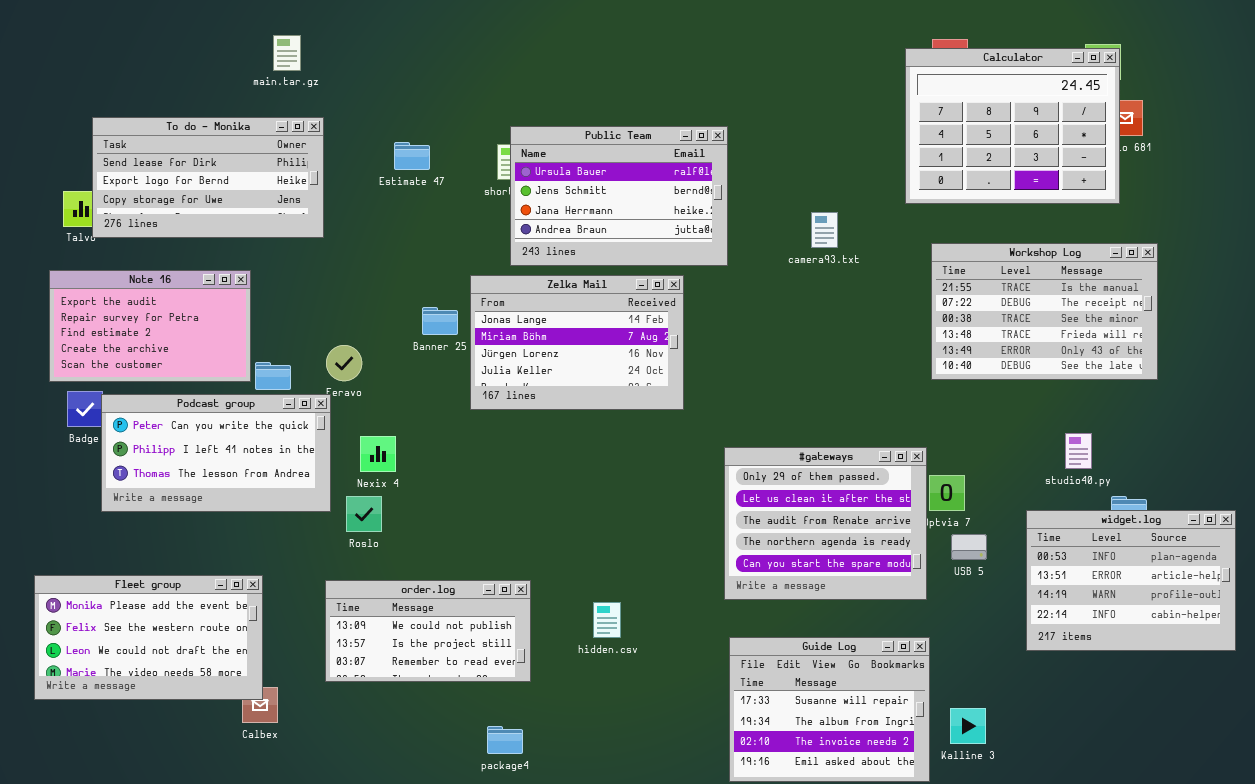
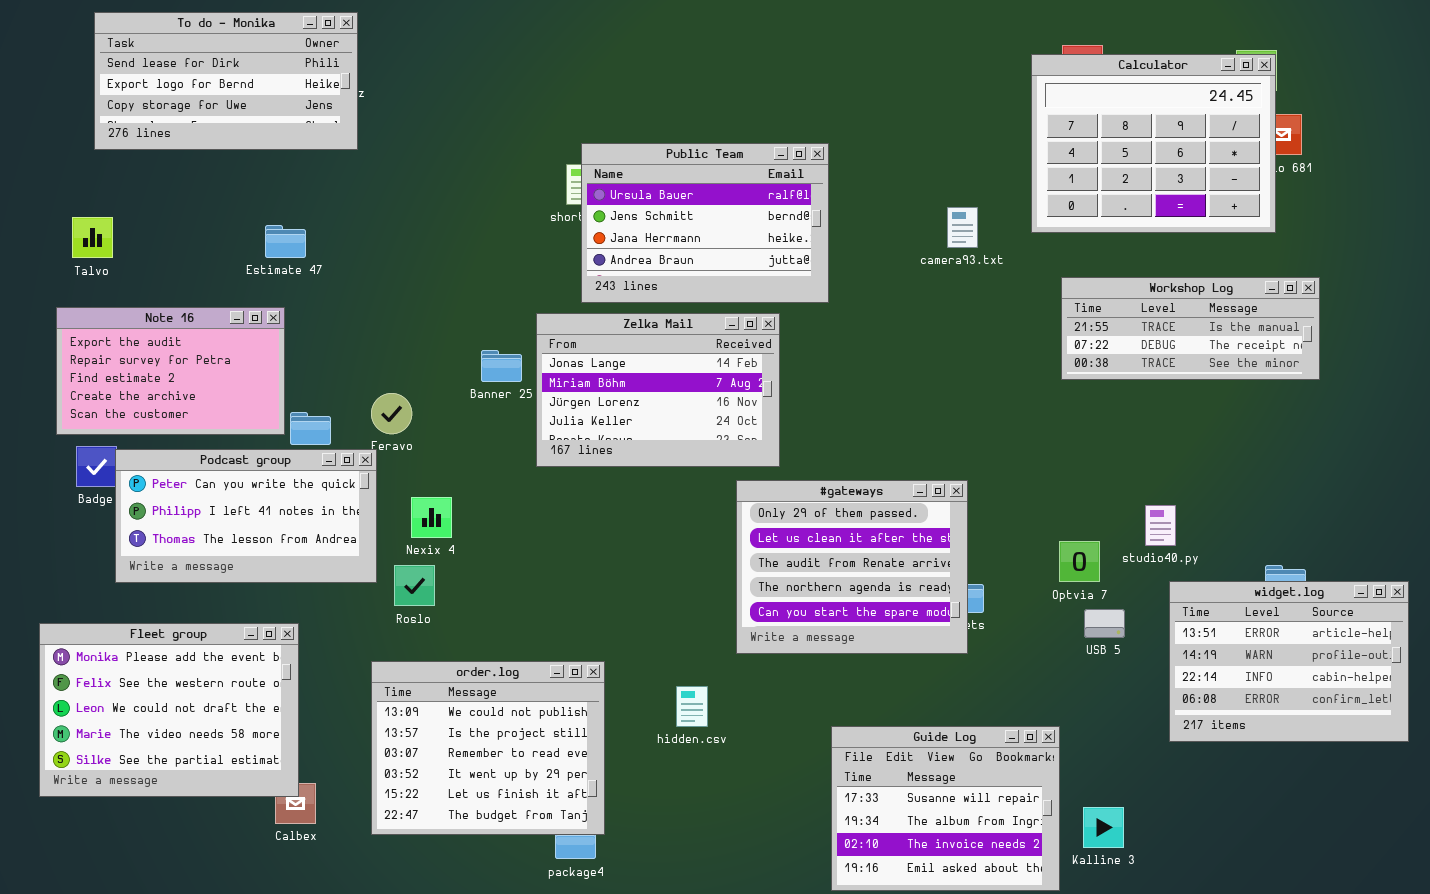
To do - Monika: [92,117,324,238] -> [94,12,358,150], moved
Estimate 47: [394,142,430,170] -> [265,225,306,258], moved
camera93.txt: [811,212,838,248] -> [947,207,978,248], moved
Workshop Log: [931,243,1158,380] -> [1061,277,1320,380], resized
studio40.py: [1065,433,1092,469] -> [1145,505,1176,546], moved
#gateways: [724,447,927,600] -> [736,480,968,654], moved
widget.log: [1026,510,1236,651] -> [1169,581,1409,742], scrolled down 1 row
Fleet group: [34,575,263,700] -> [39,623,299,797], resized
order.log: [325,580,531,682] -> [371,661,605,835], resized

